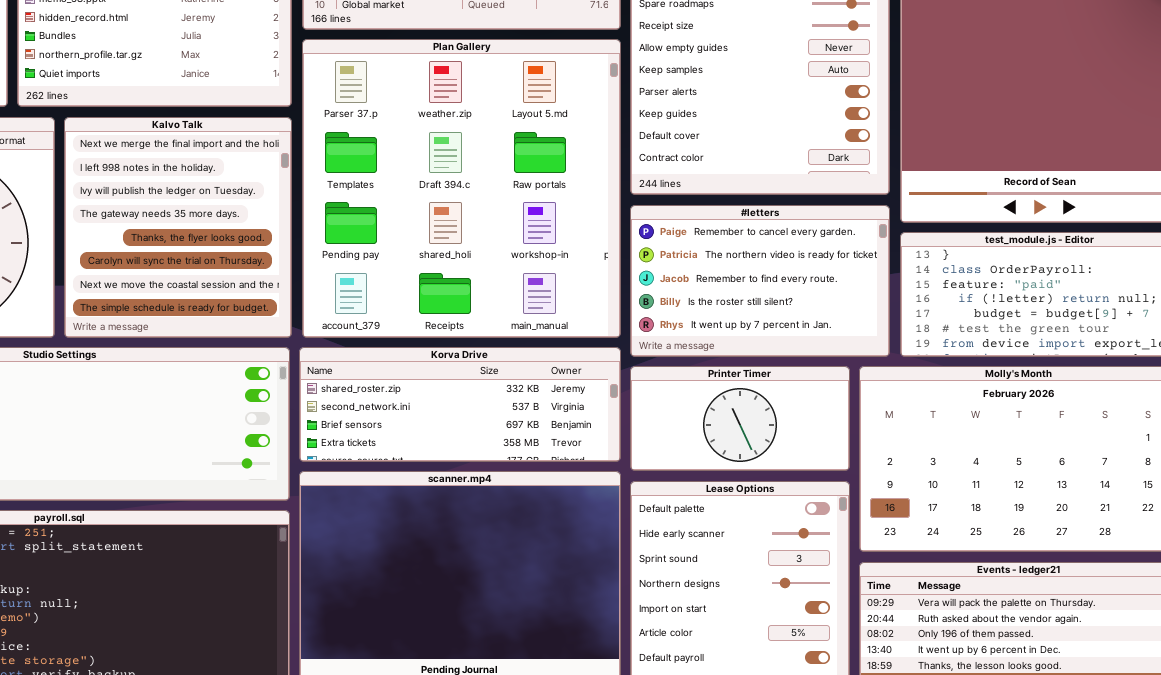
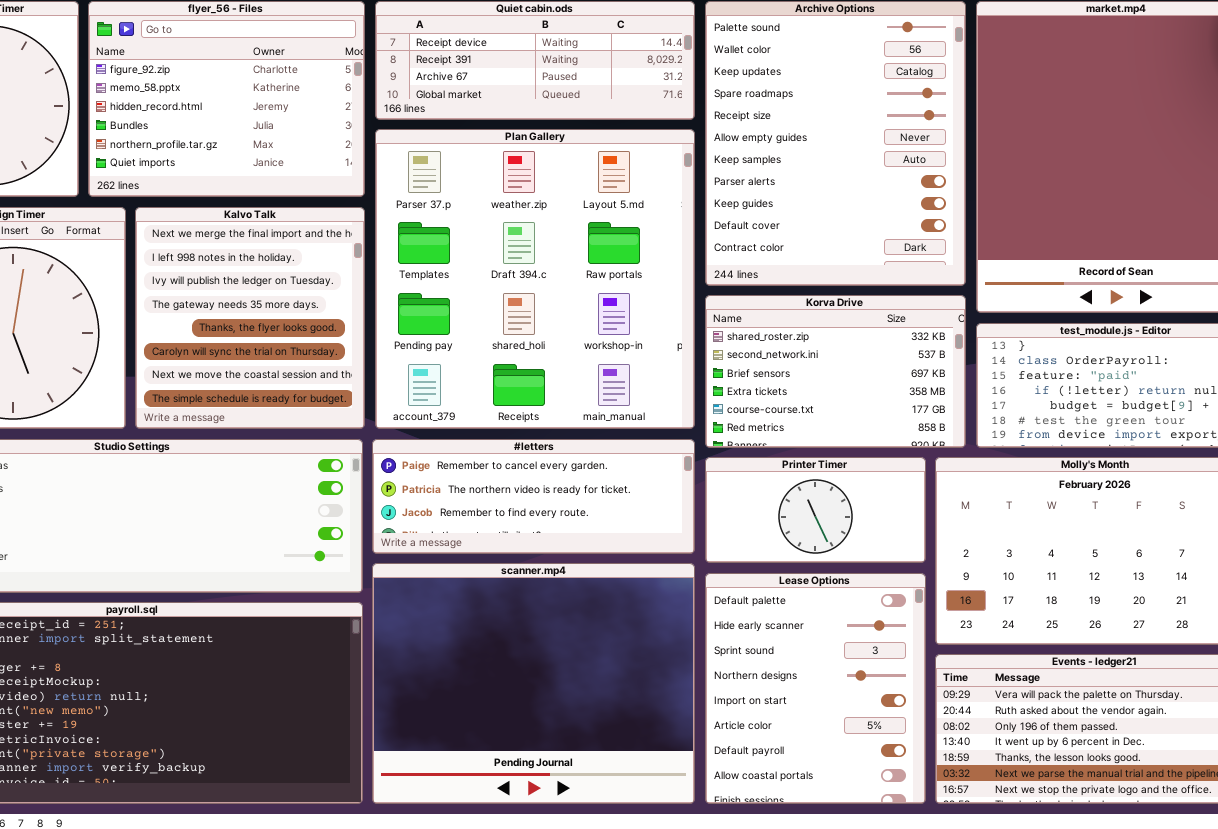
#letters: [630,205,890,357] -> [372,439,695,554], moved, resized
Korva Drive: [299,347,621,462] -> [705,295,966,448], moved, resized

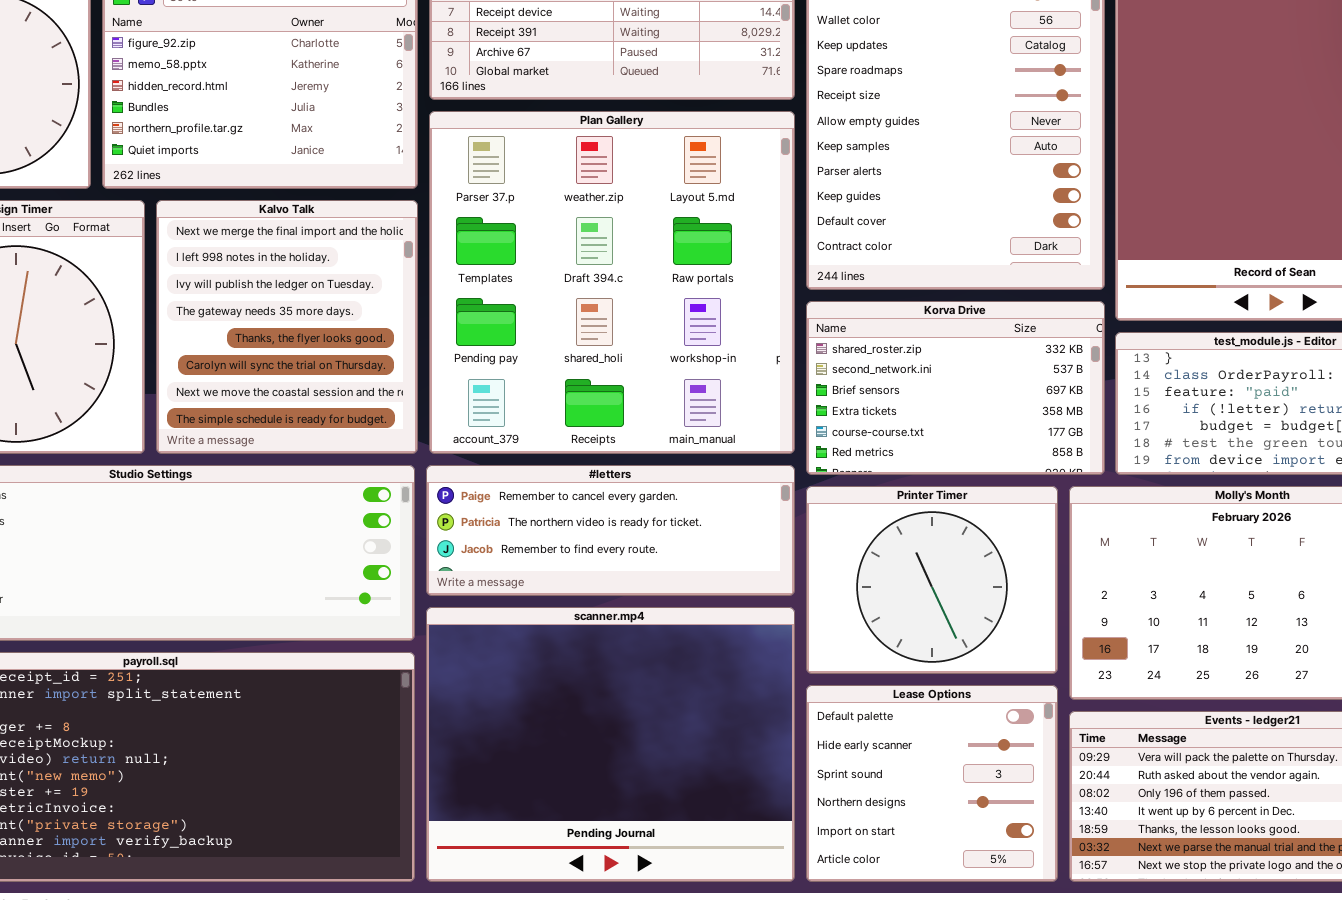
Printer Timer: [705,457,926,563] -> [806,486,1058,674], resized
Lease Options: [705,573,926,804] -> [806,685,1058,882], resized

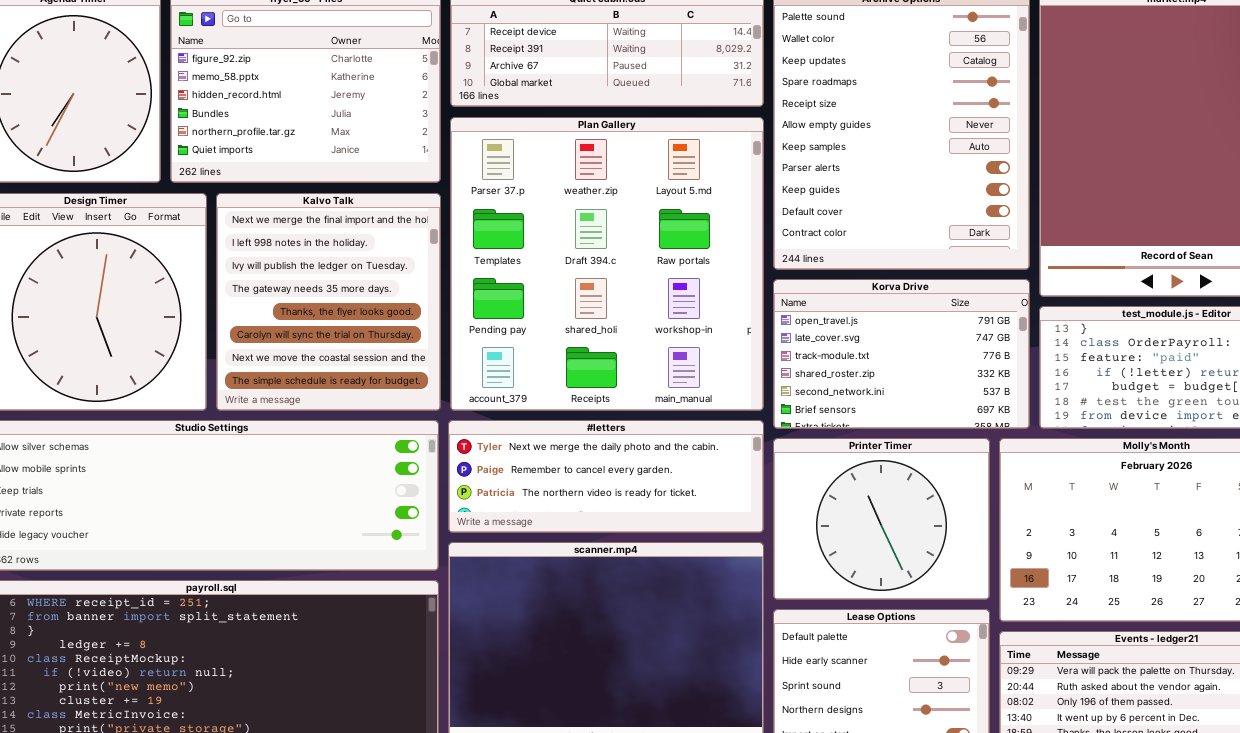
Korva Drive: [806,301,1105,475] -> [773,279,1030,429], scrolled up 3 rows
#letters: [426,465,795,596] -> [448,420,764,533], scrolled up 1 row

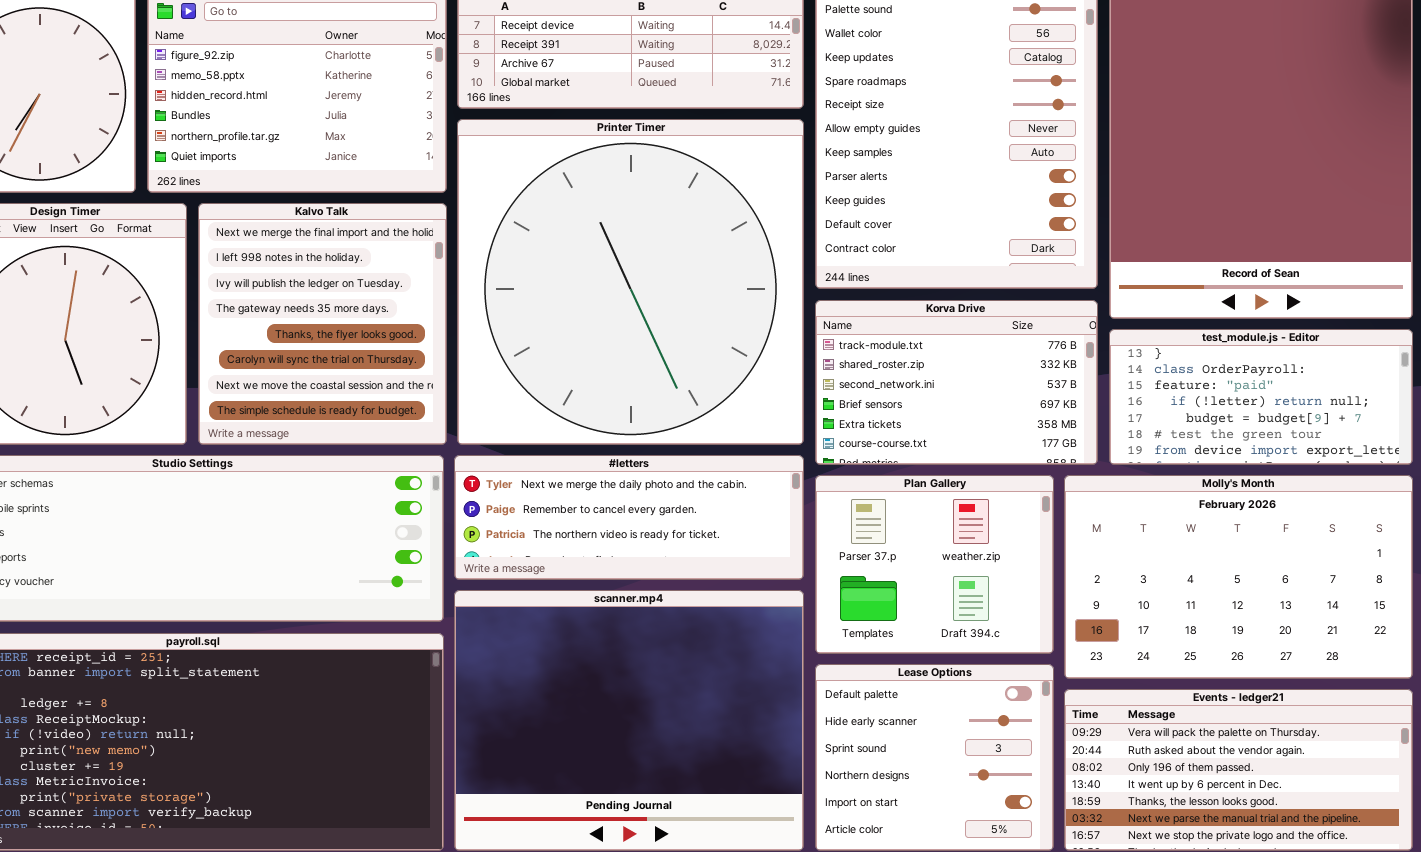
Plan Gallery: [450,117,764,411] -> [815,475,1054,654], moved, resized
Korva Drive: [773,279,1030,429] -> [815,300,1098,465], scrolled down 2 rows
Printer Timer: [773,438,990,600] -> [457,119,804,445], moved, resized

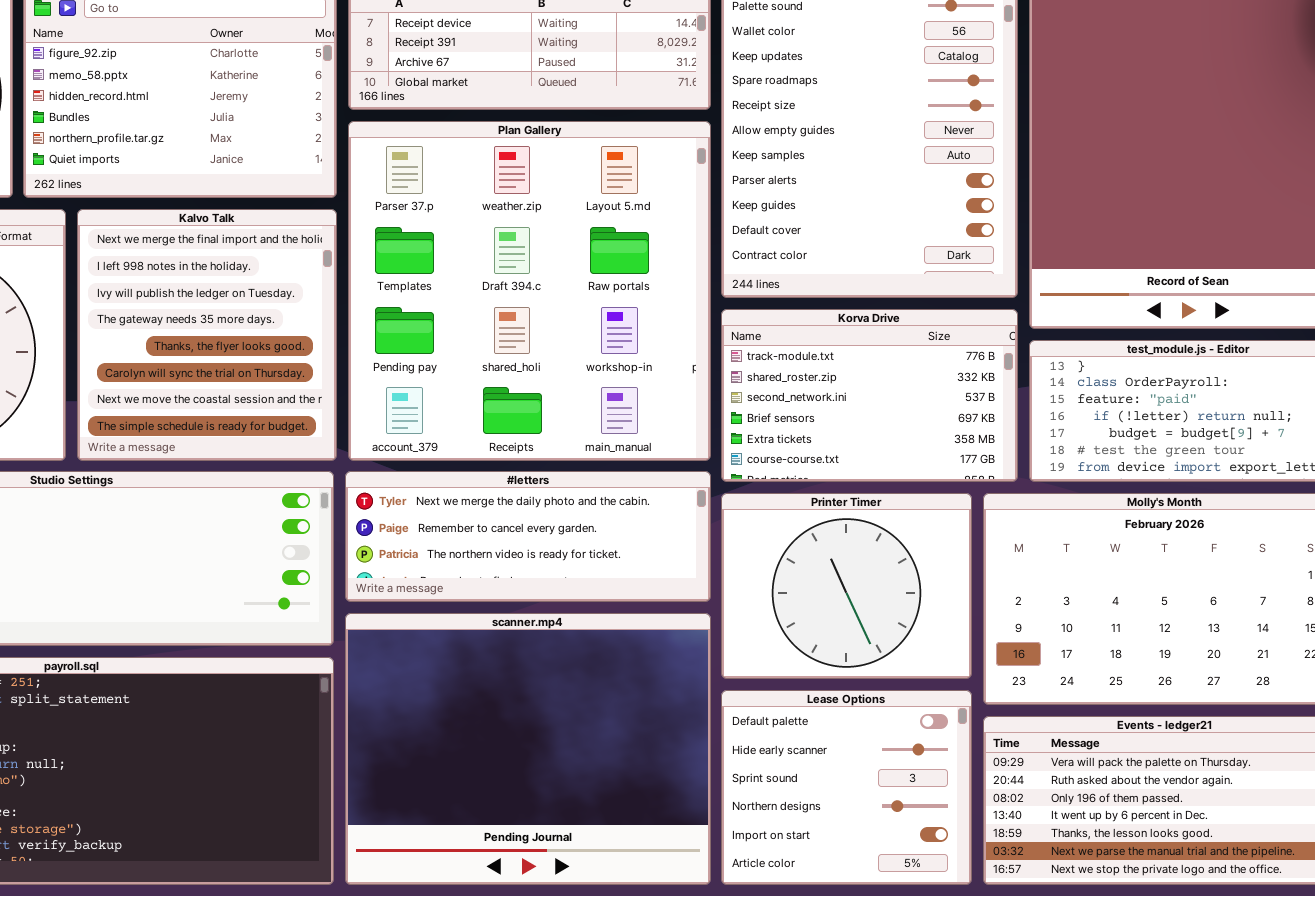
Printer Timer: [457,119,804,445] -> [721,493,972,679], moved, resized
Plan Gallery: [815,475,1054,654] -> [348,121,711,461], moved, resized

